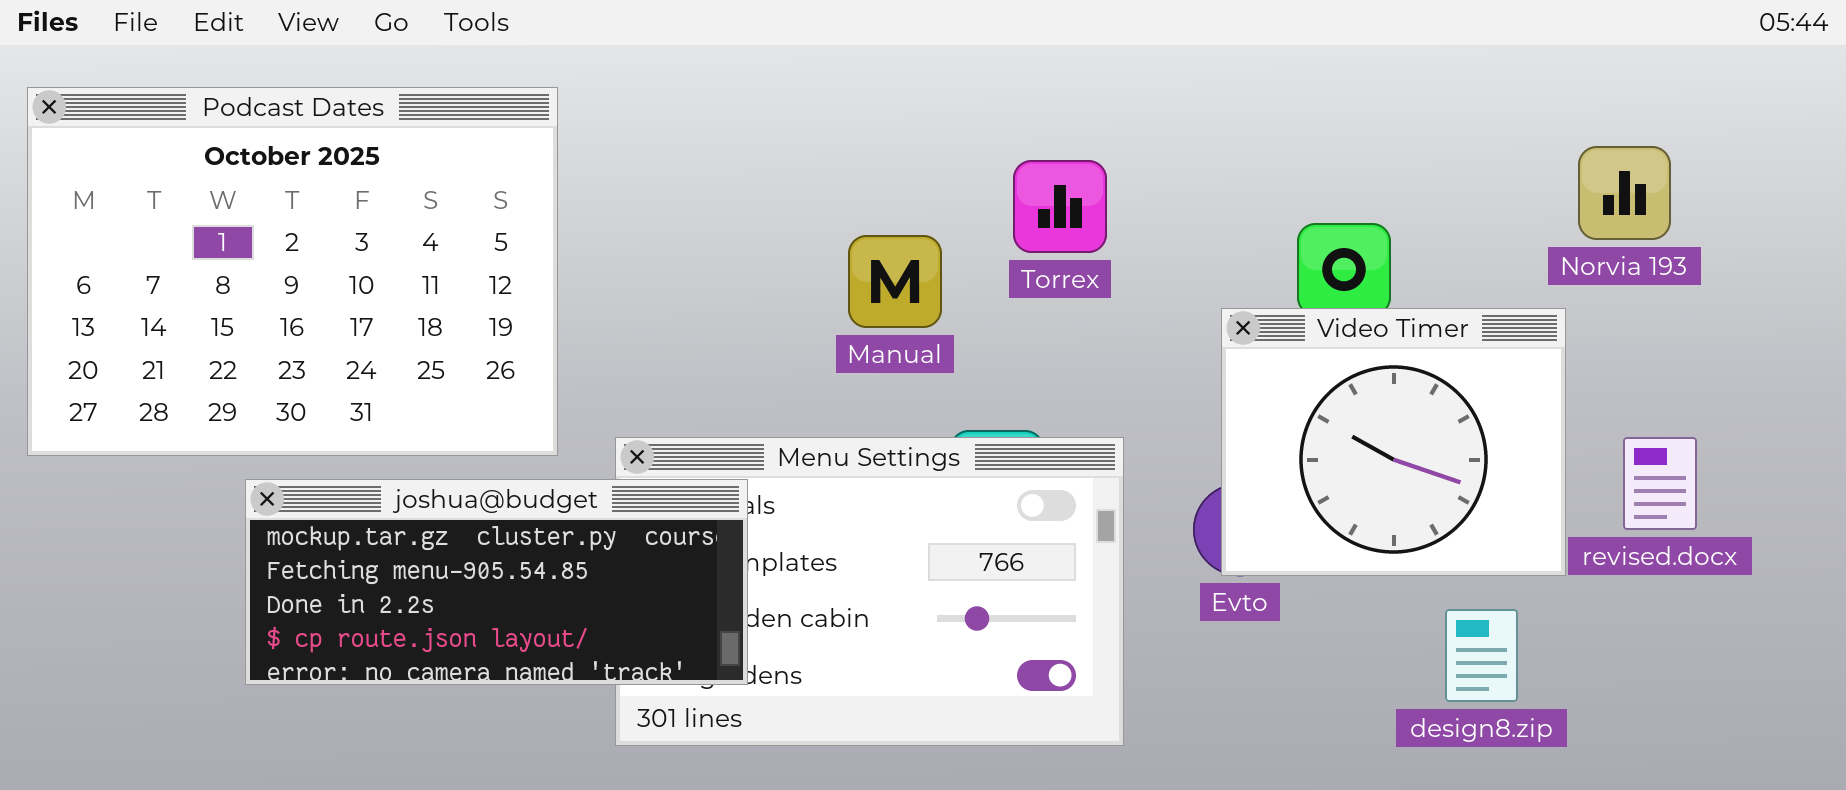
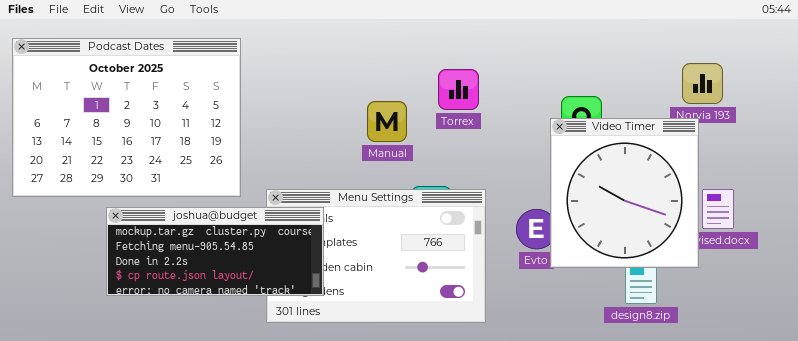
Video Timer: [1221,308,1566,576] -> [550,118,699,268], moved, resized

